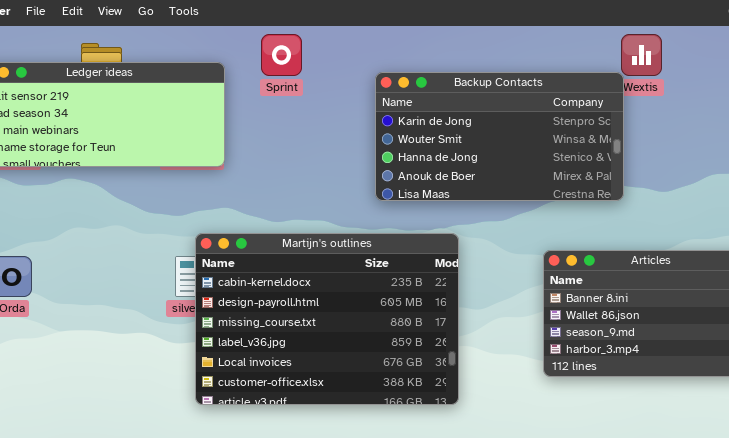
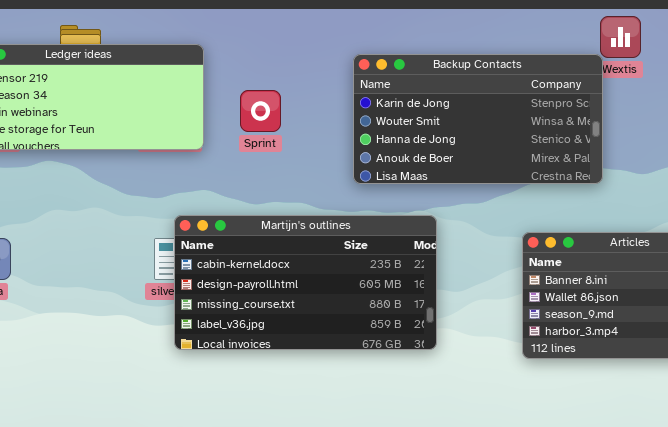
Sprint: [261,34,302,76] -> [240,90,281,132], moved
Martijn's outlines: [195,233,459,405] -> [174,215,437,350], resized

